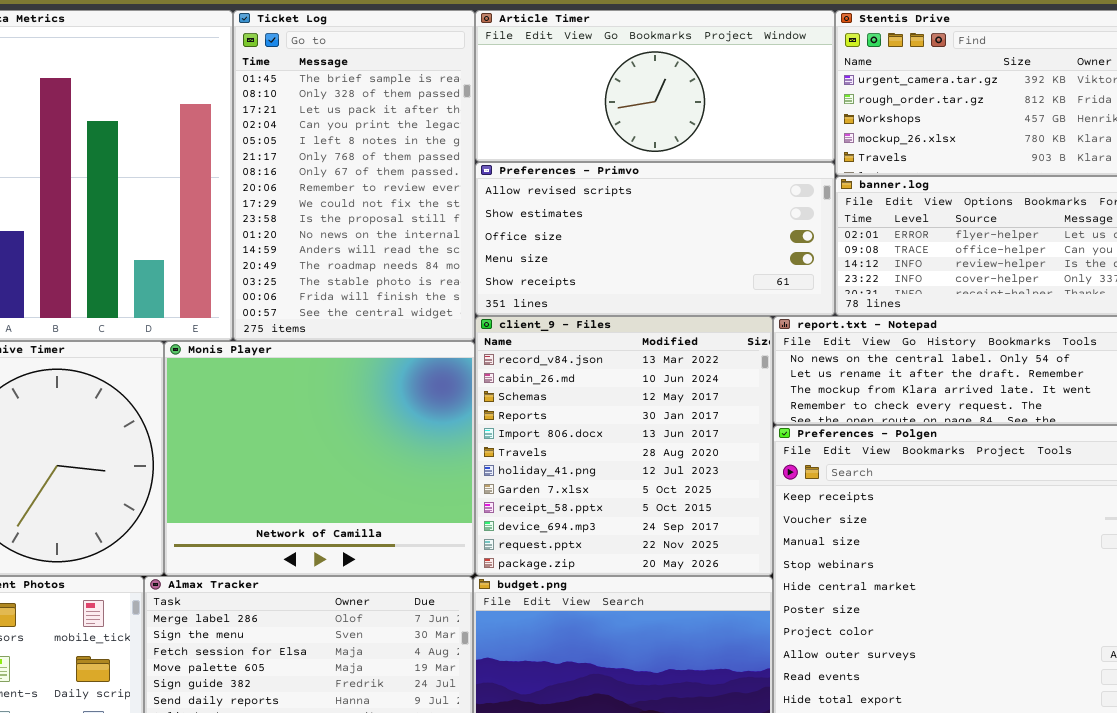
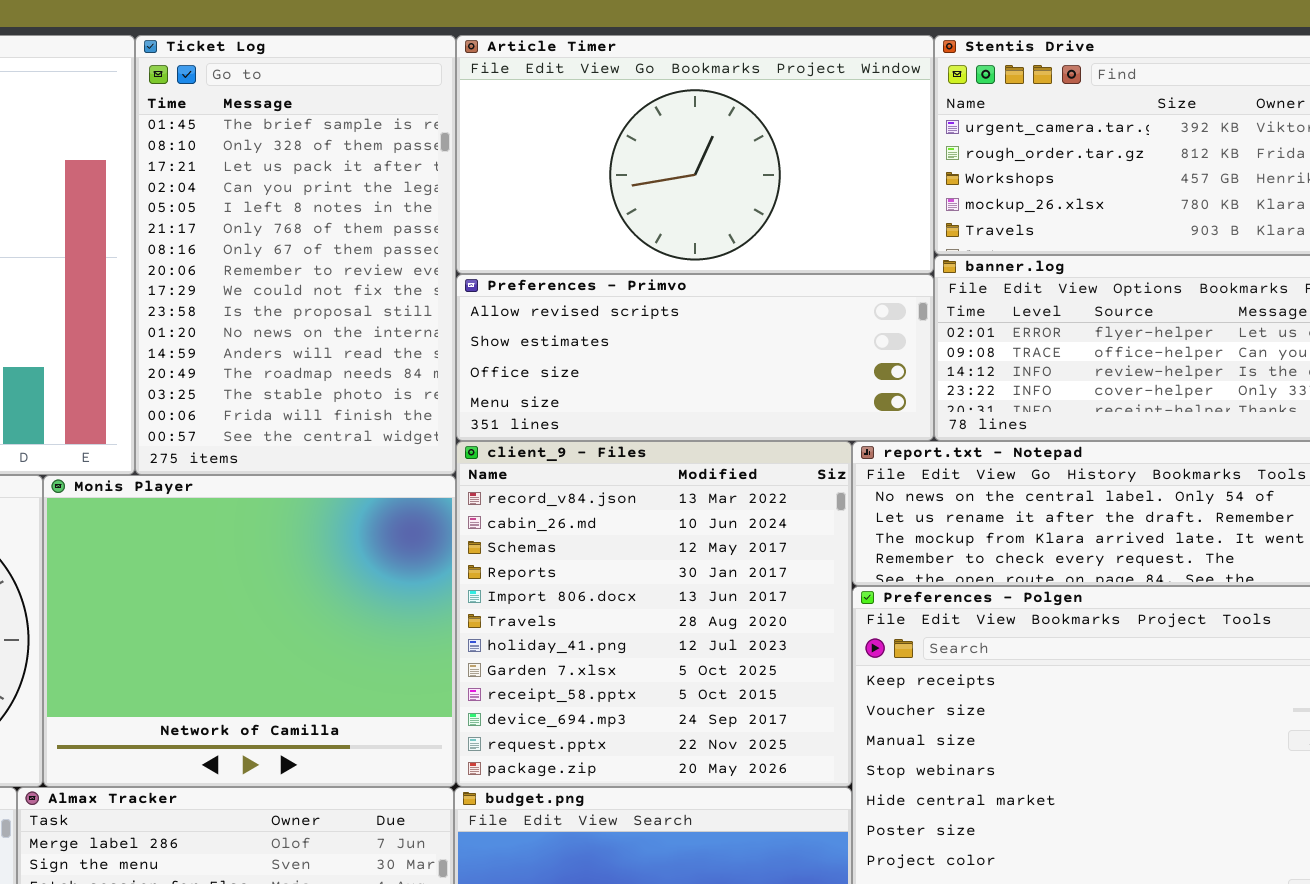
Article Timer: [475,10,835,162] -> [456,35,934,274], resized
Preferences - Primvo: [475,162,835,316] -> [456,274,934,441], resized

